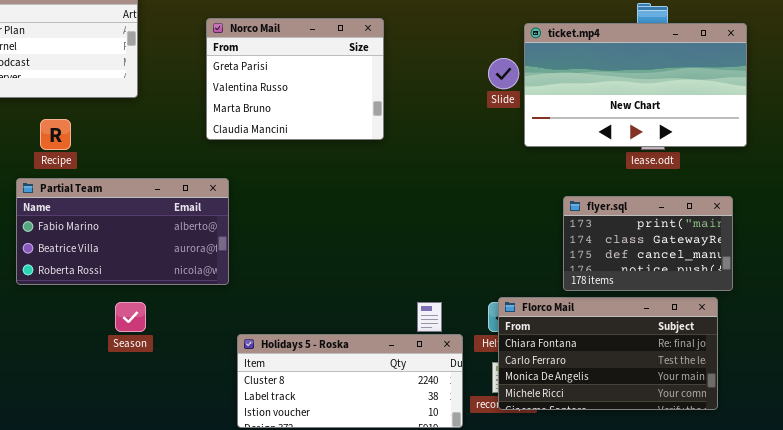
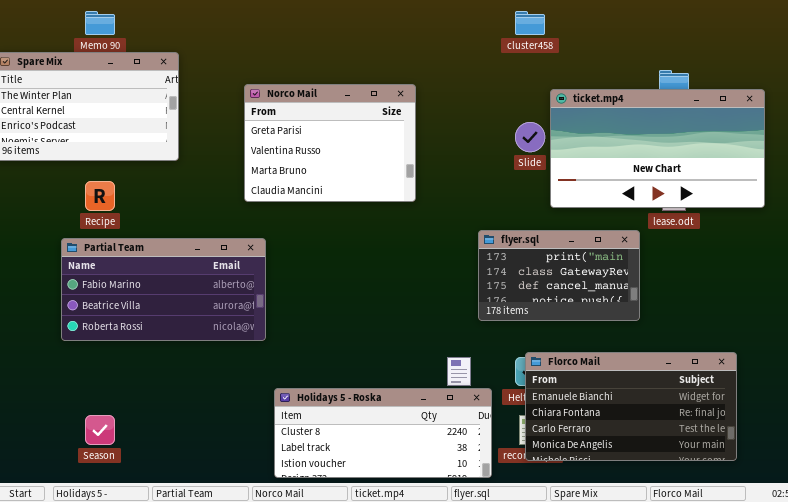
flyer.sql: [563,196,733,291] -> [478,230,640,321], moved
Florco Mail: [498,297,718,410] -> [525,352,737,461], scrolled up 1 row
Season: [115,302,146,332] -> [85,415,115,445], moved

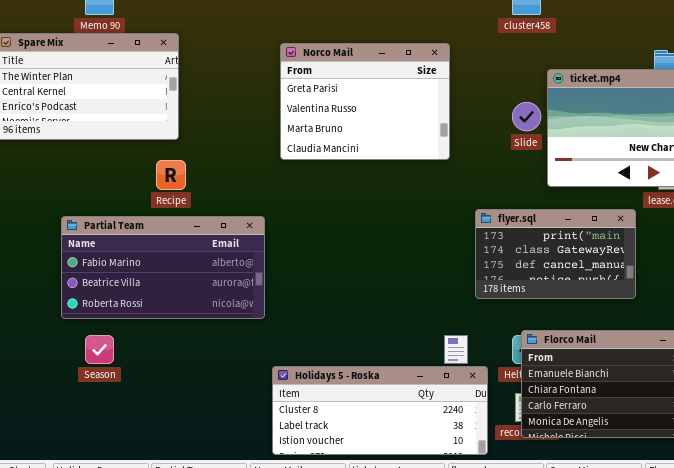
Norco Mail: [244,84,416,202] -> [280,43,450,160], moved
Recipe: [85,181,115,211] -> [156,160,186,190], moved
Season: [85,415,115,445] -> [85,335,114,364], moved

